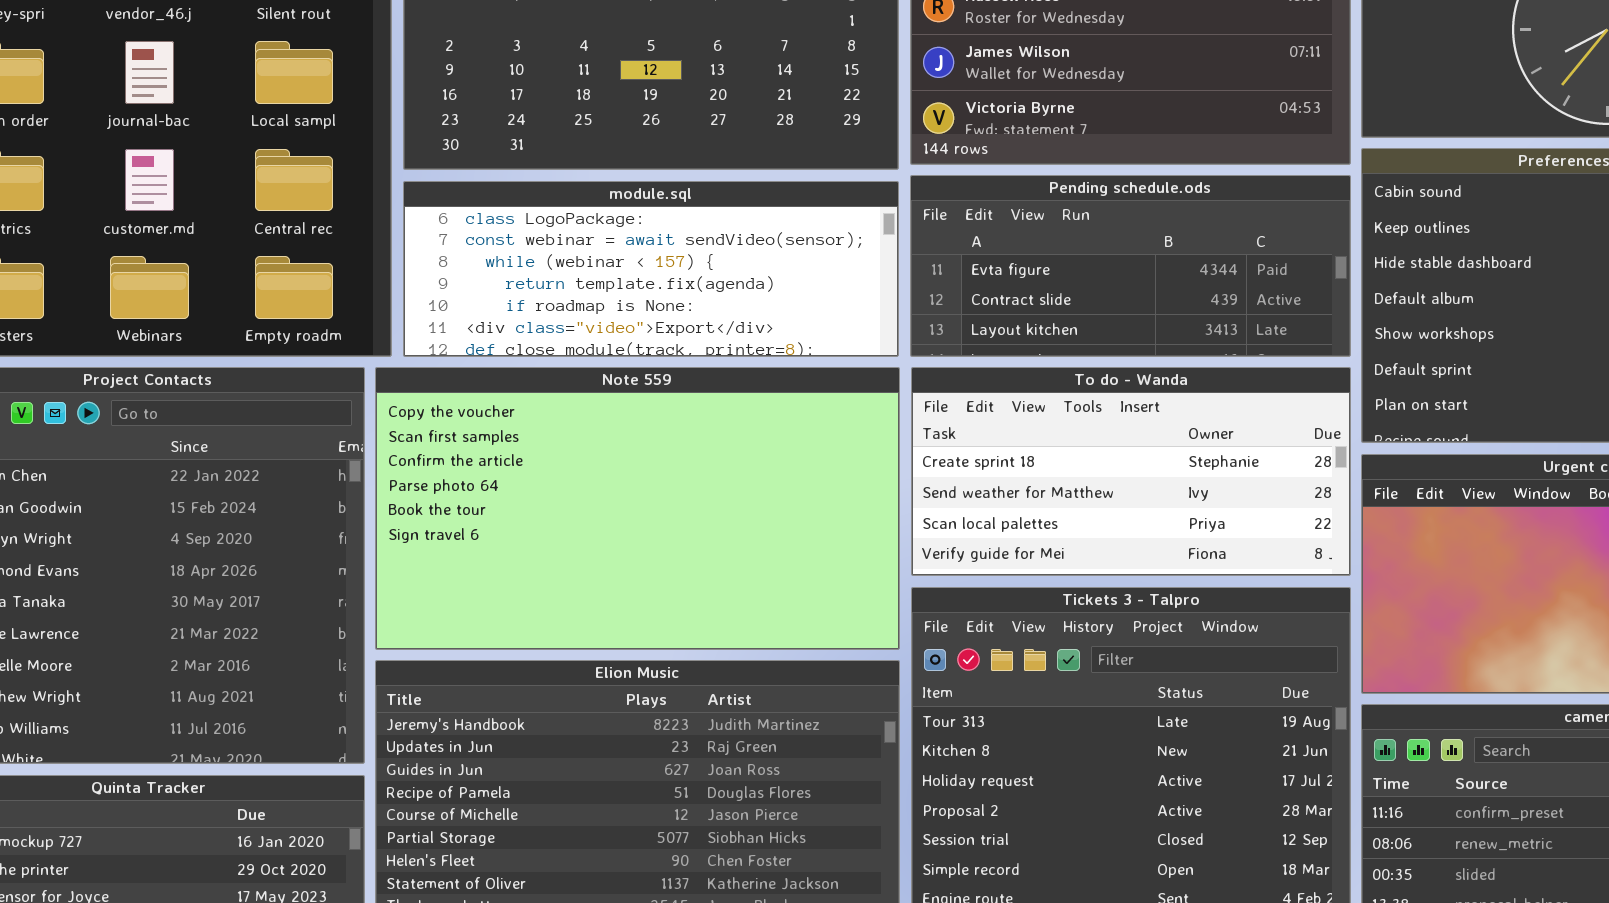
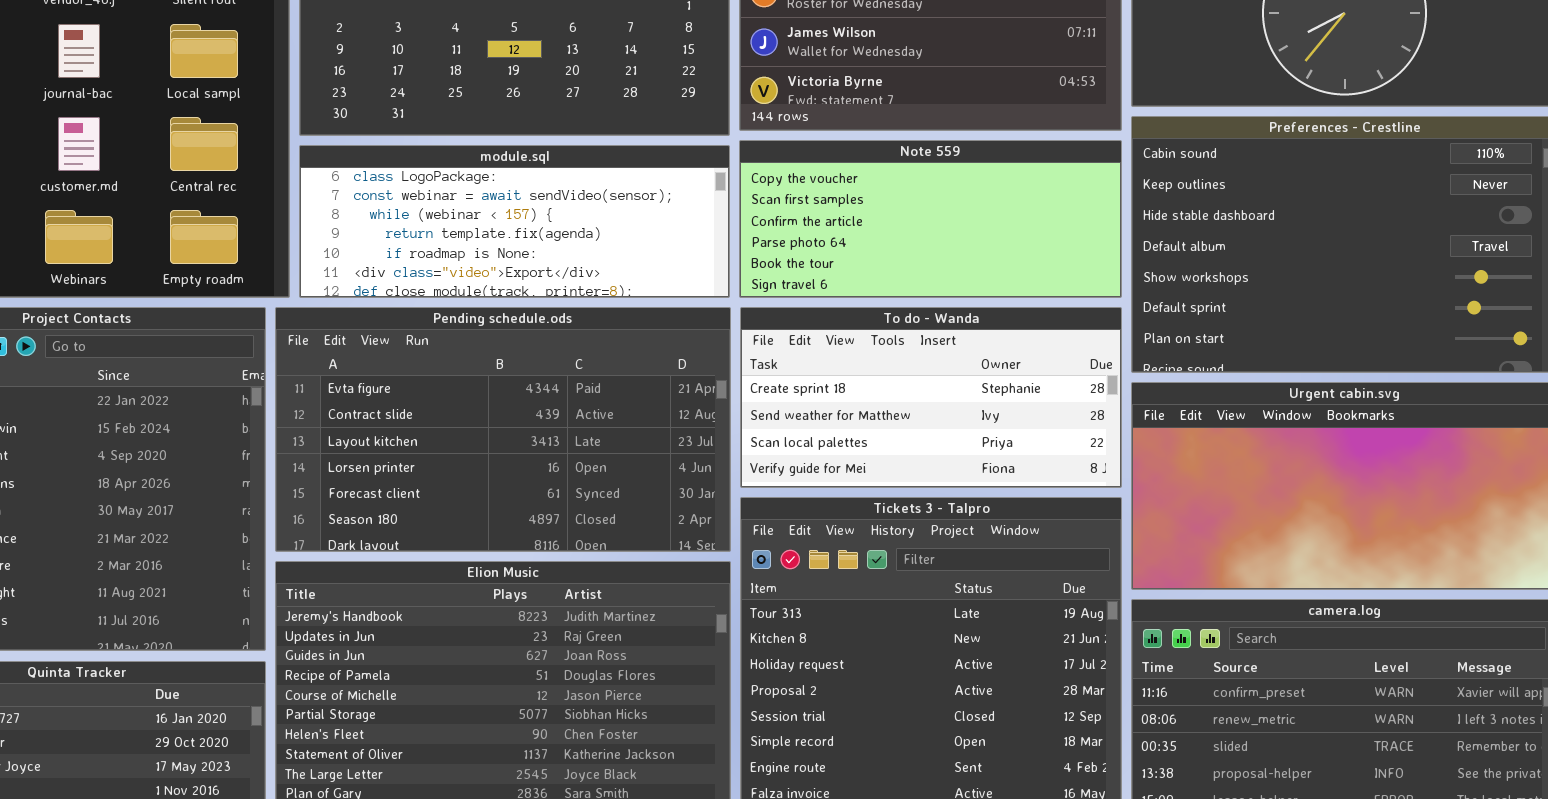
Pending schedule.ods: [910,175,1351,357] -> [275,307,731,552], moved, resized
Note 559: [375,367,900,650] -> [739,140,1122,298], moved, resized

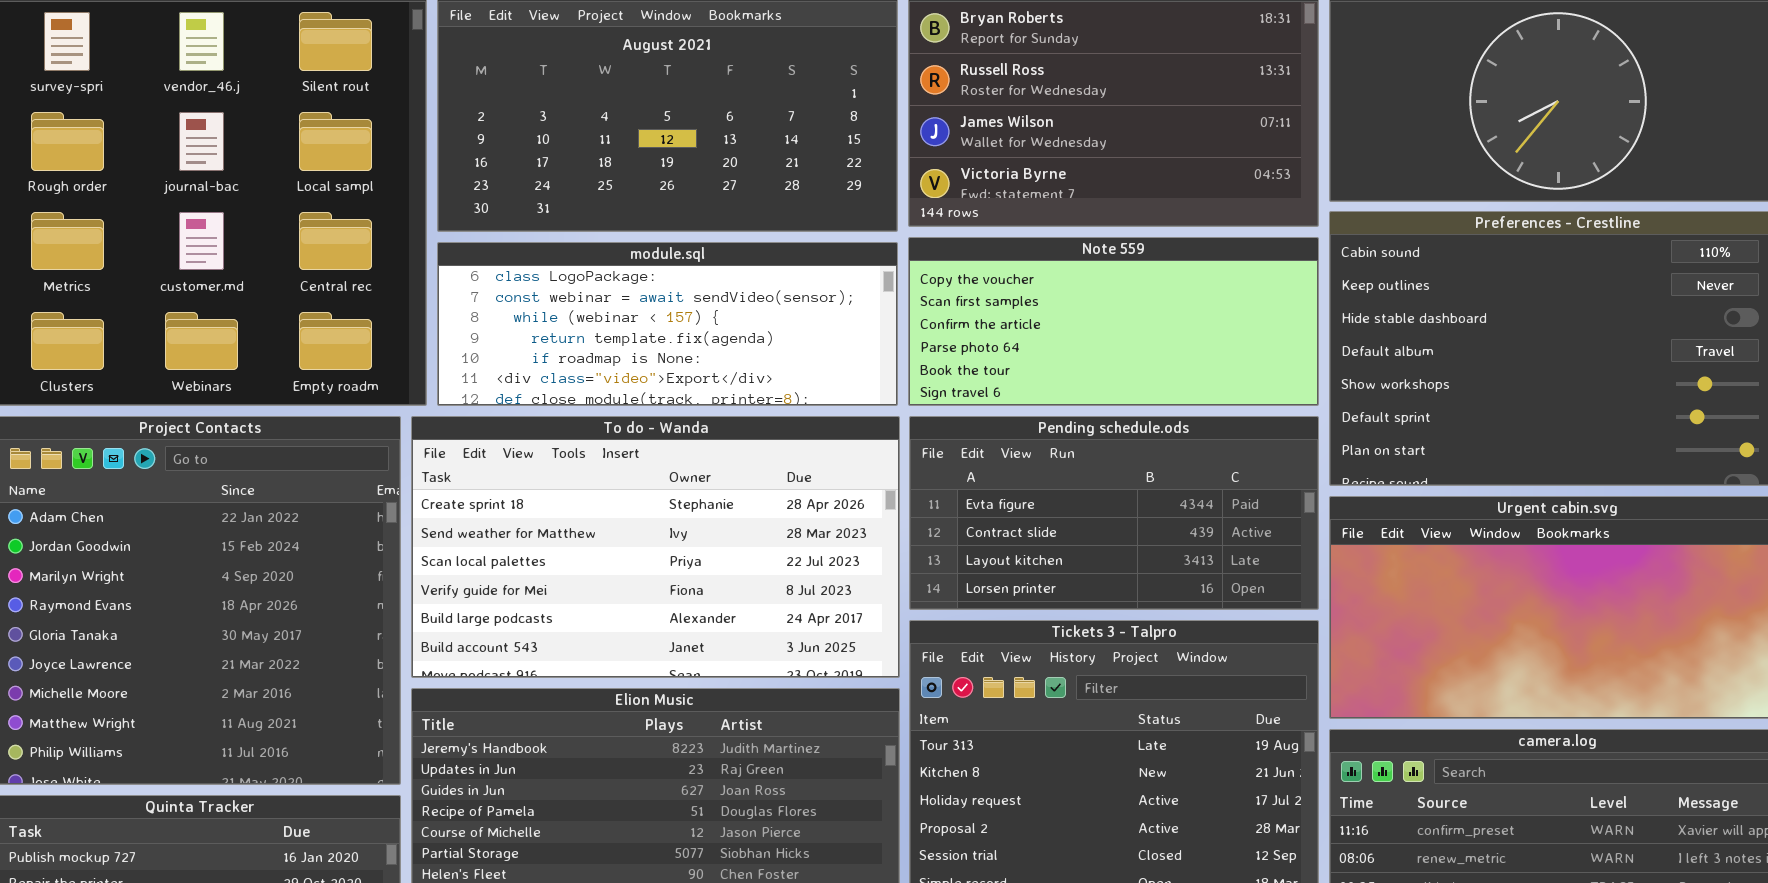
Pending schedule.ods: [275,307,731,552] -> [909,416,1319,610], moved, resized
To do - Wanda: [740,307,1122,488] -> [411,416,900,678], moved, resized

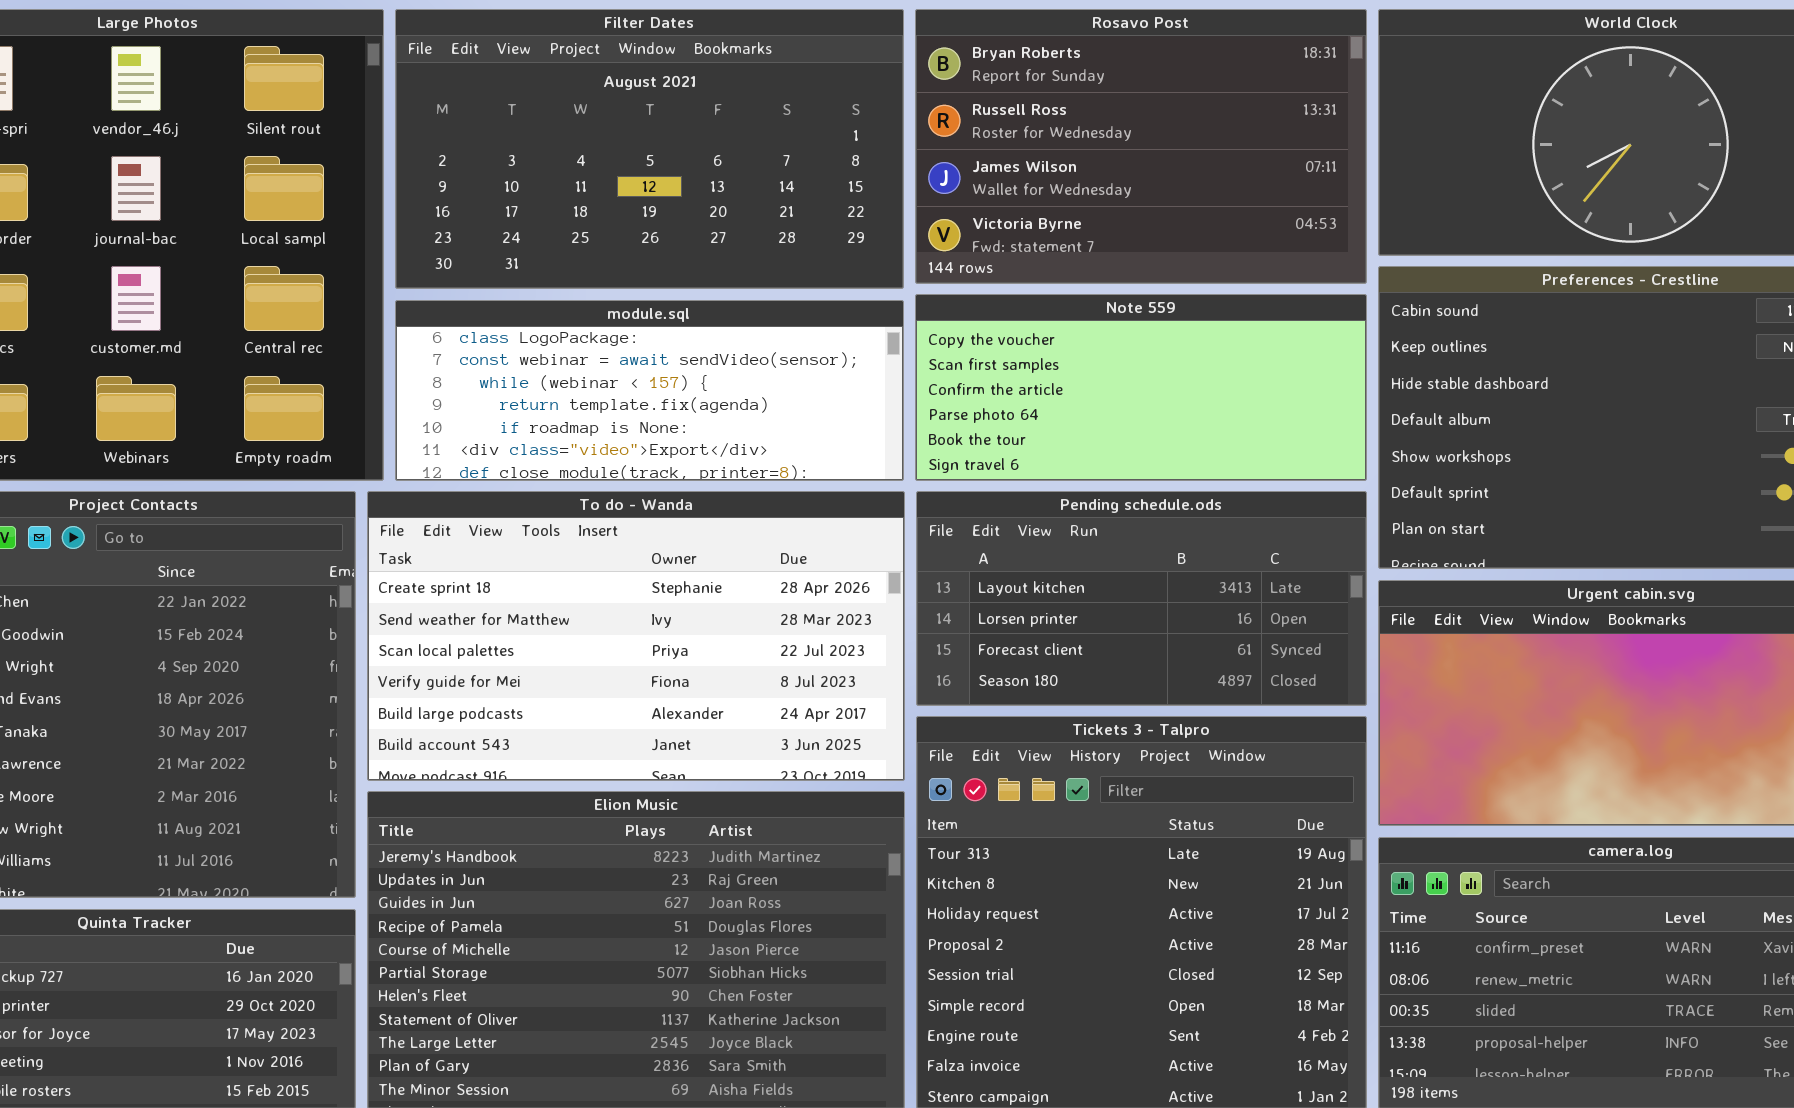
Pending schedule.ods: [909,416,1319,610] -> [916,491,1367,706], scrolled down 2 rows

